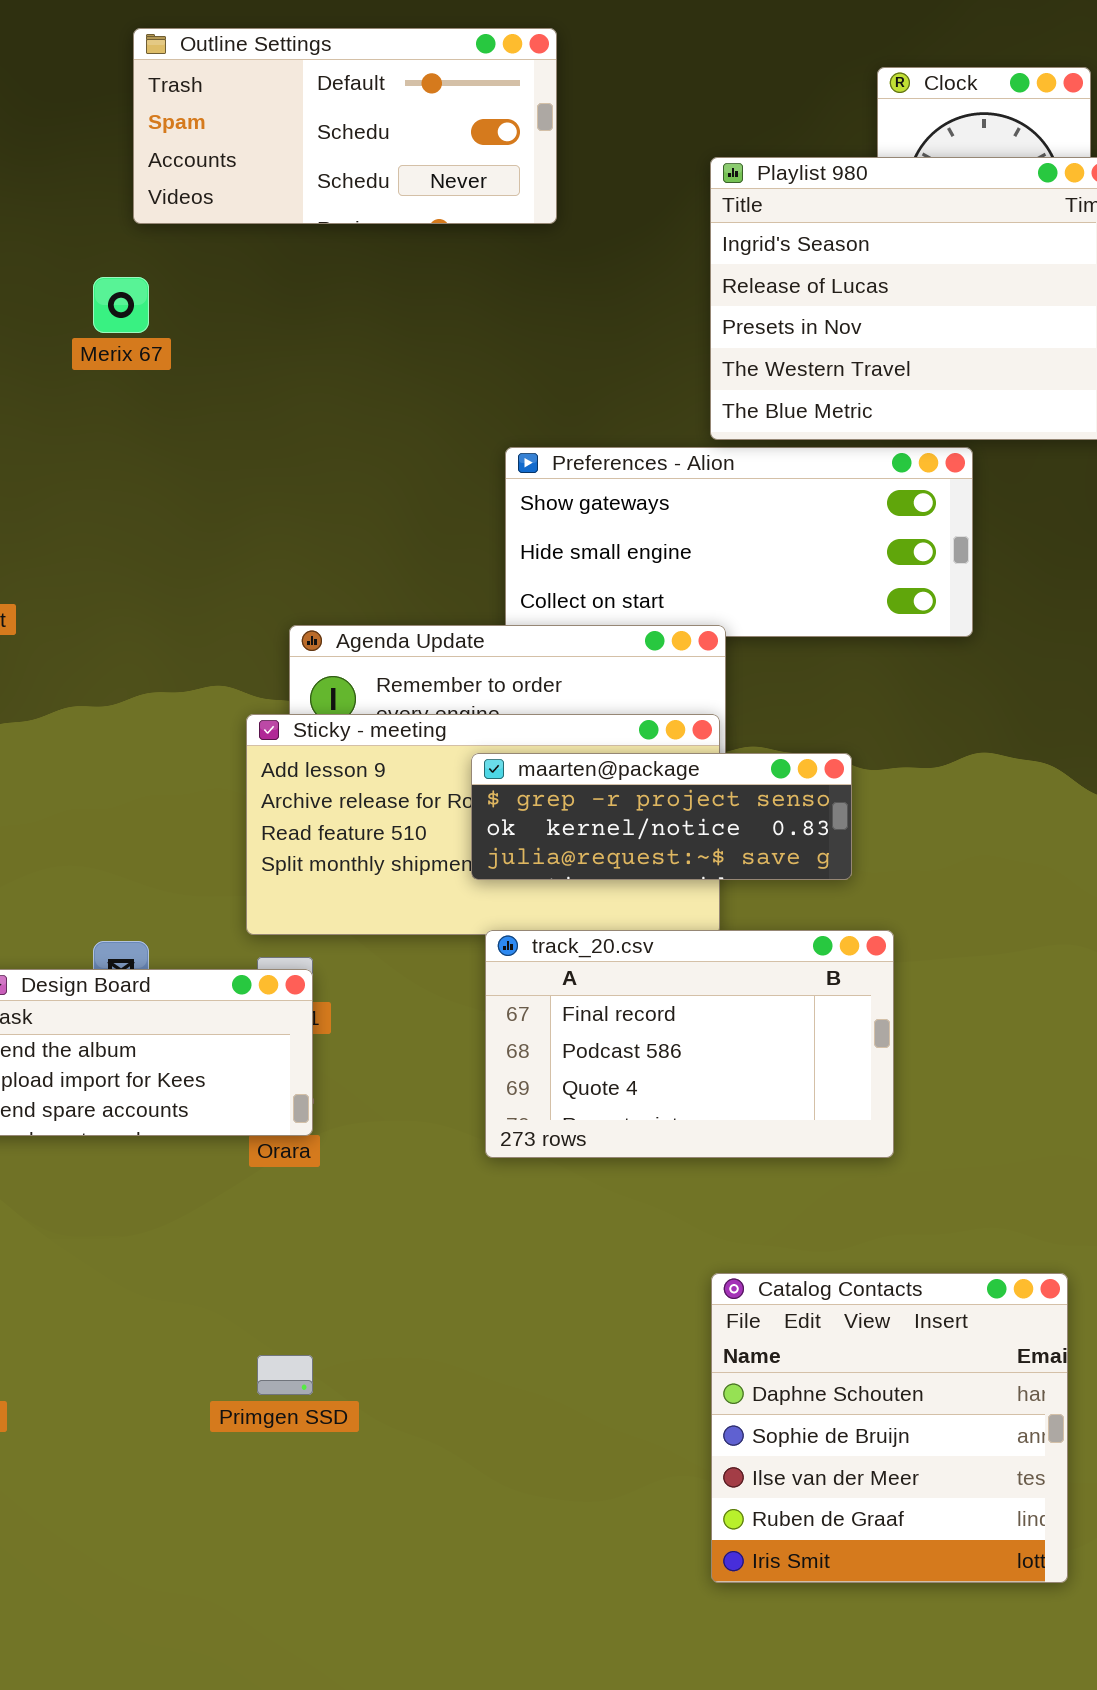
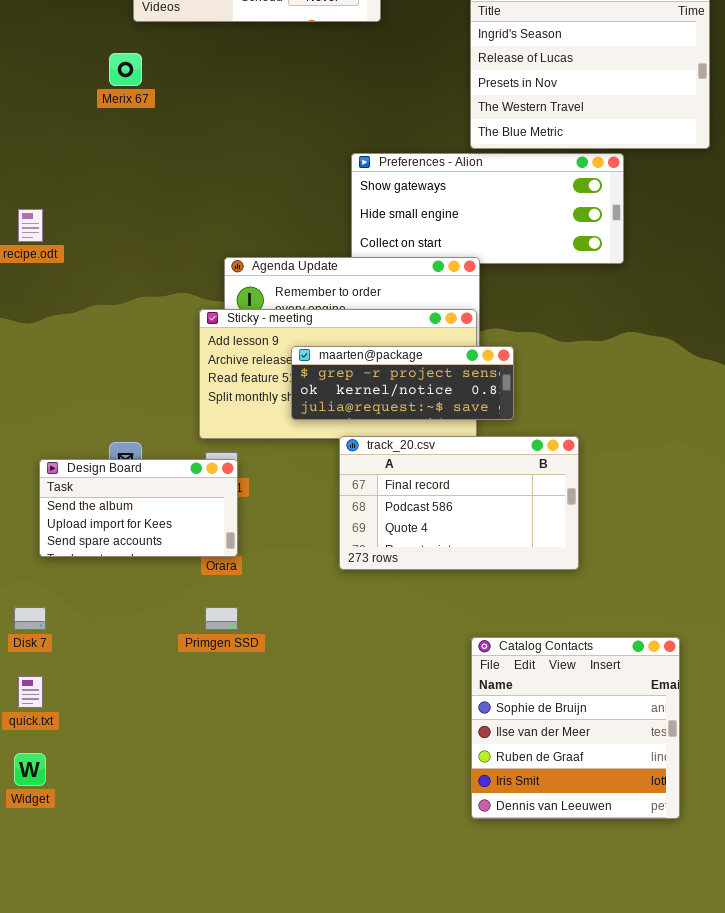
maarten@package: [471,753,852,880] -> [291,346,514,420], moved
Catalog Contacts: [711,1273,1068,1583] -> [471,637,680,819], scrolled down 1 row
Primgen SSD: [257,1355,313,1395] -> [205,607,238,630], moved

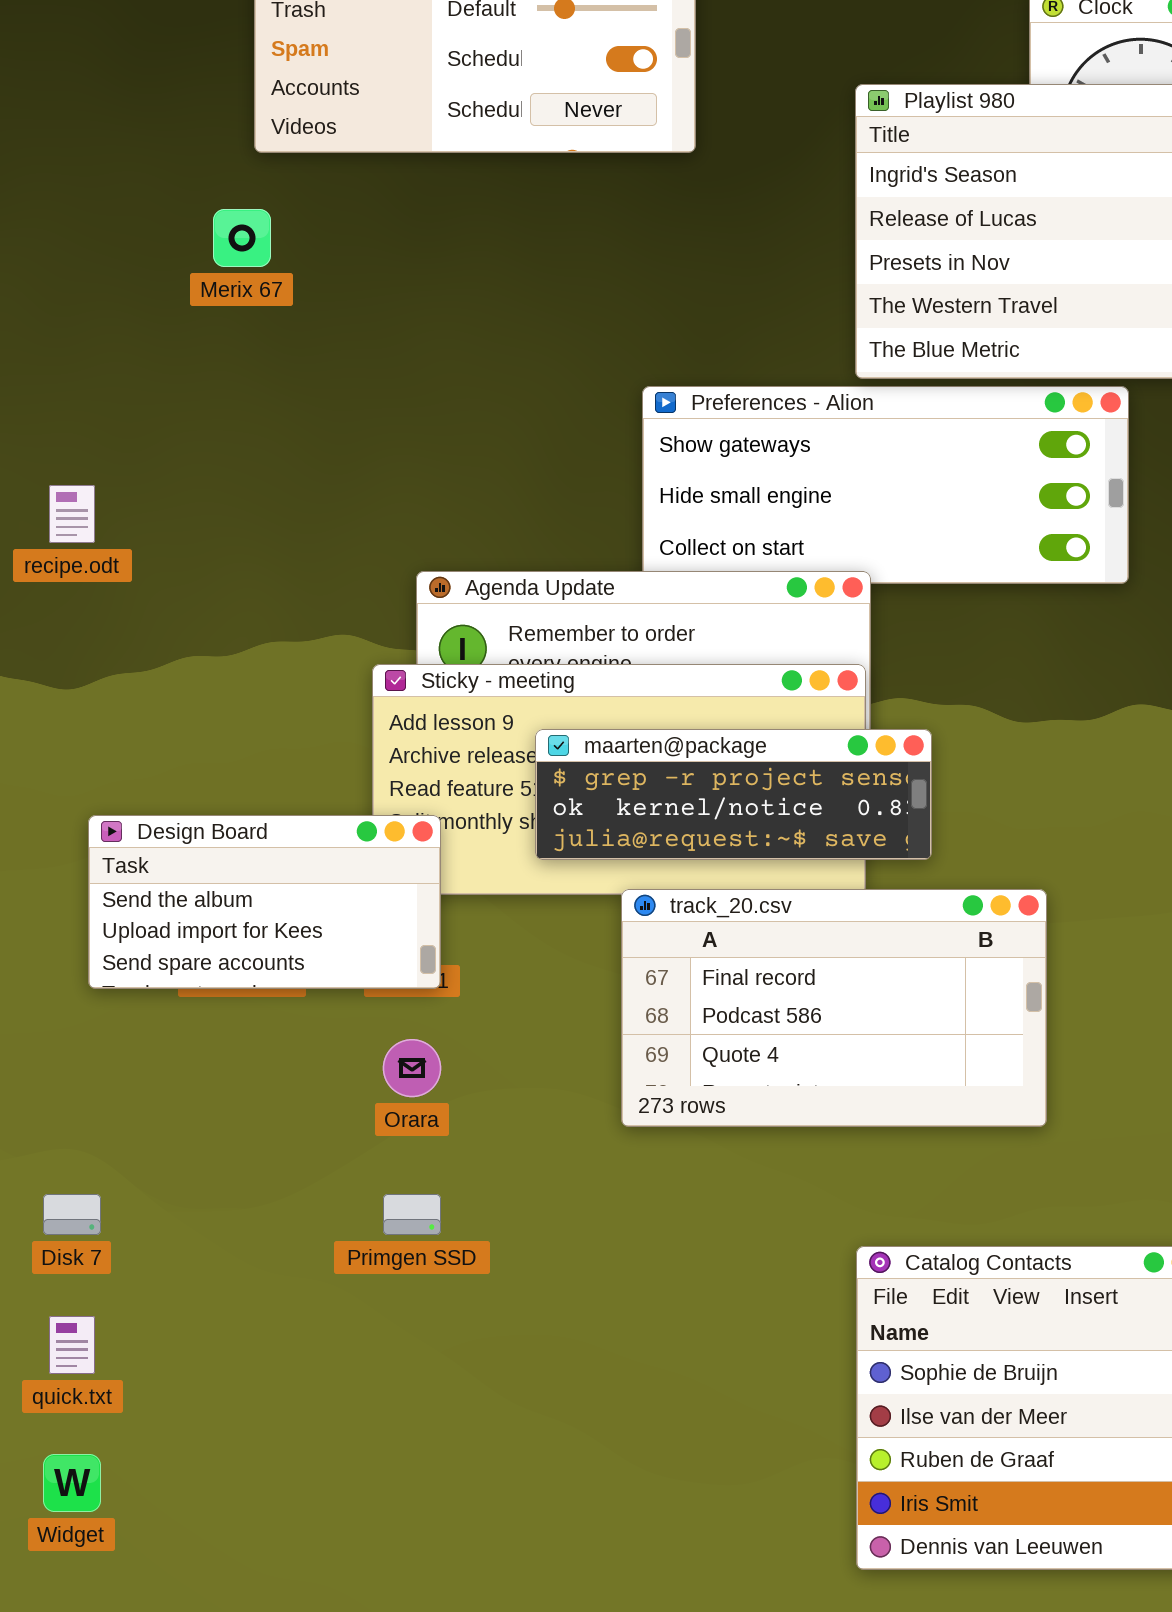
Design Board: [39,459,238,557] -> [88,815,441,989], moved

